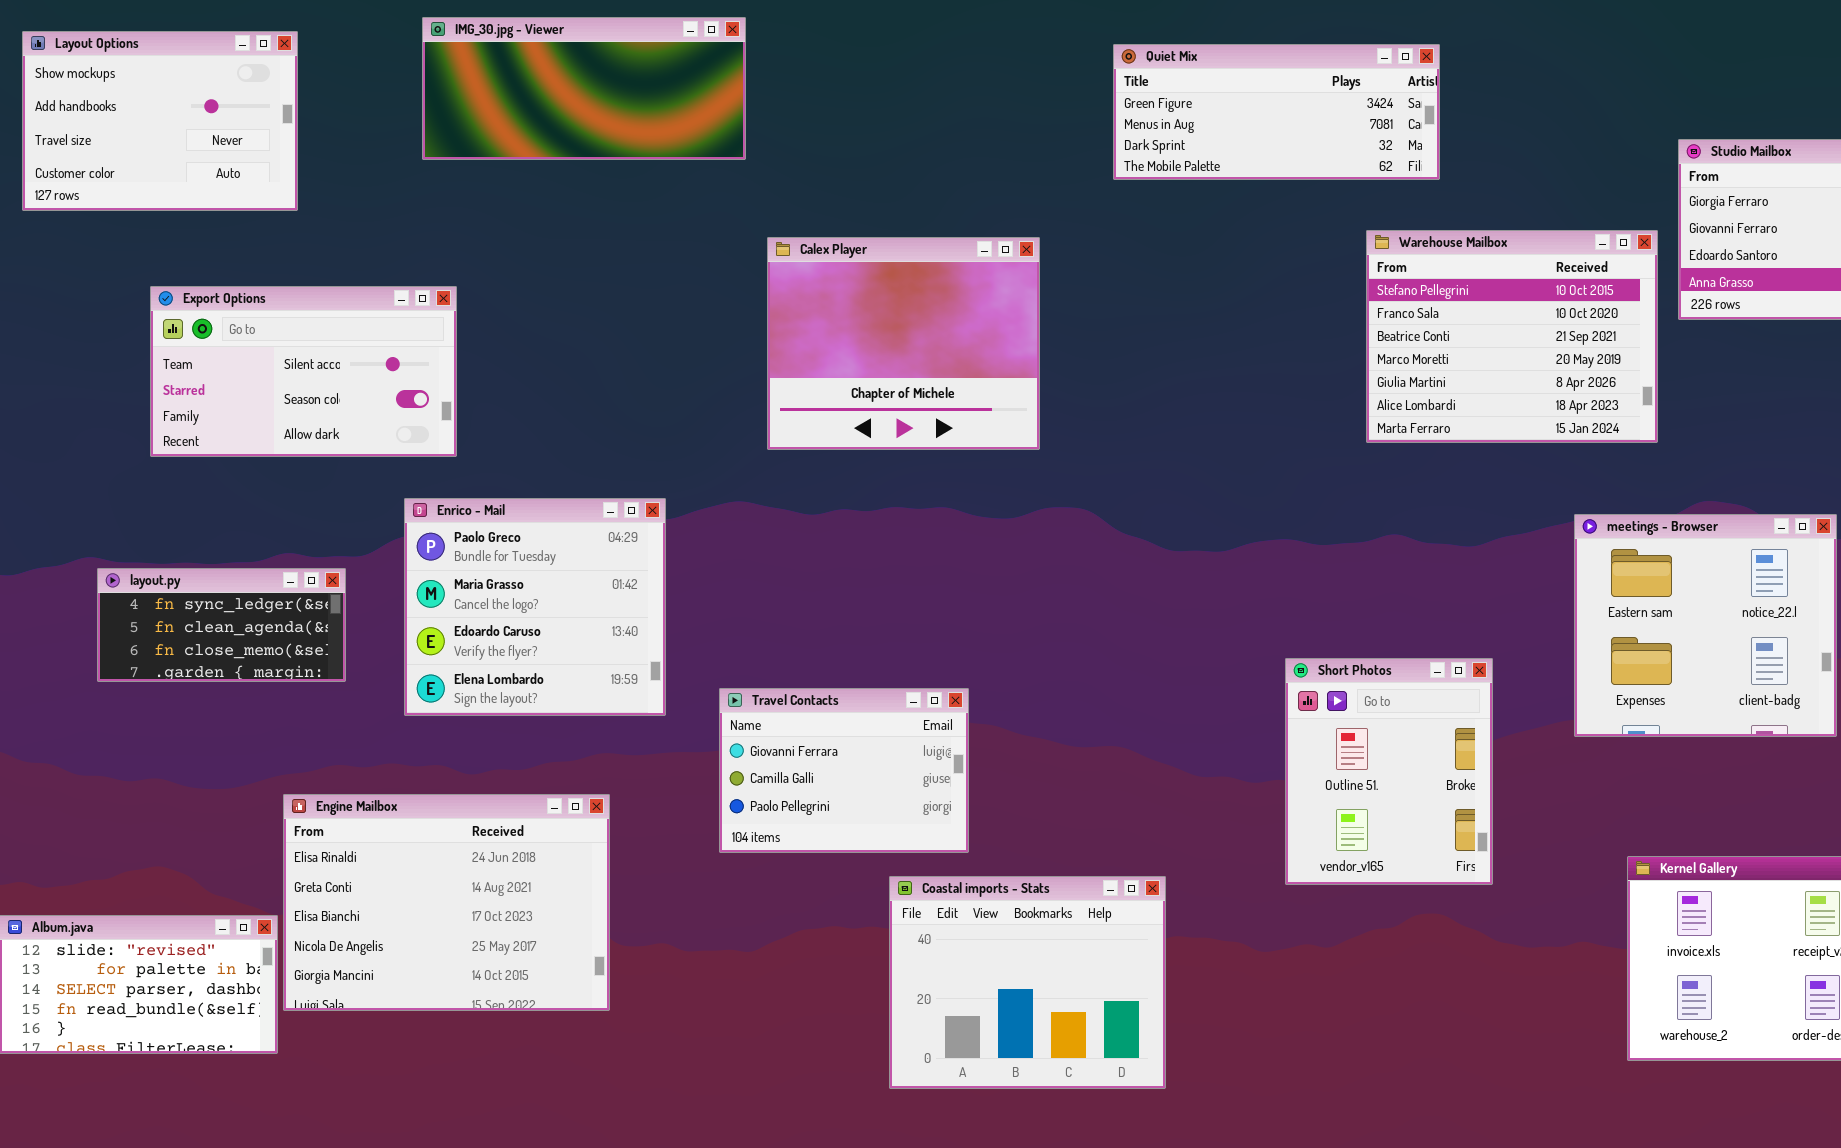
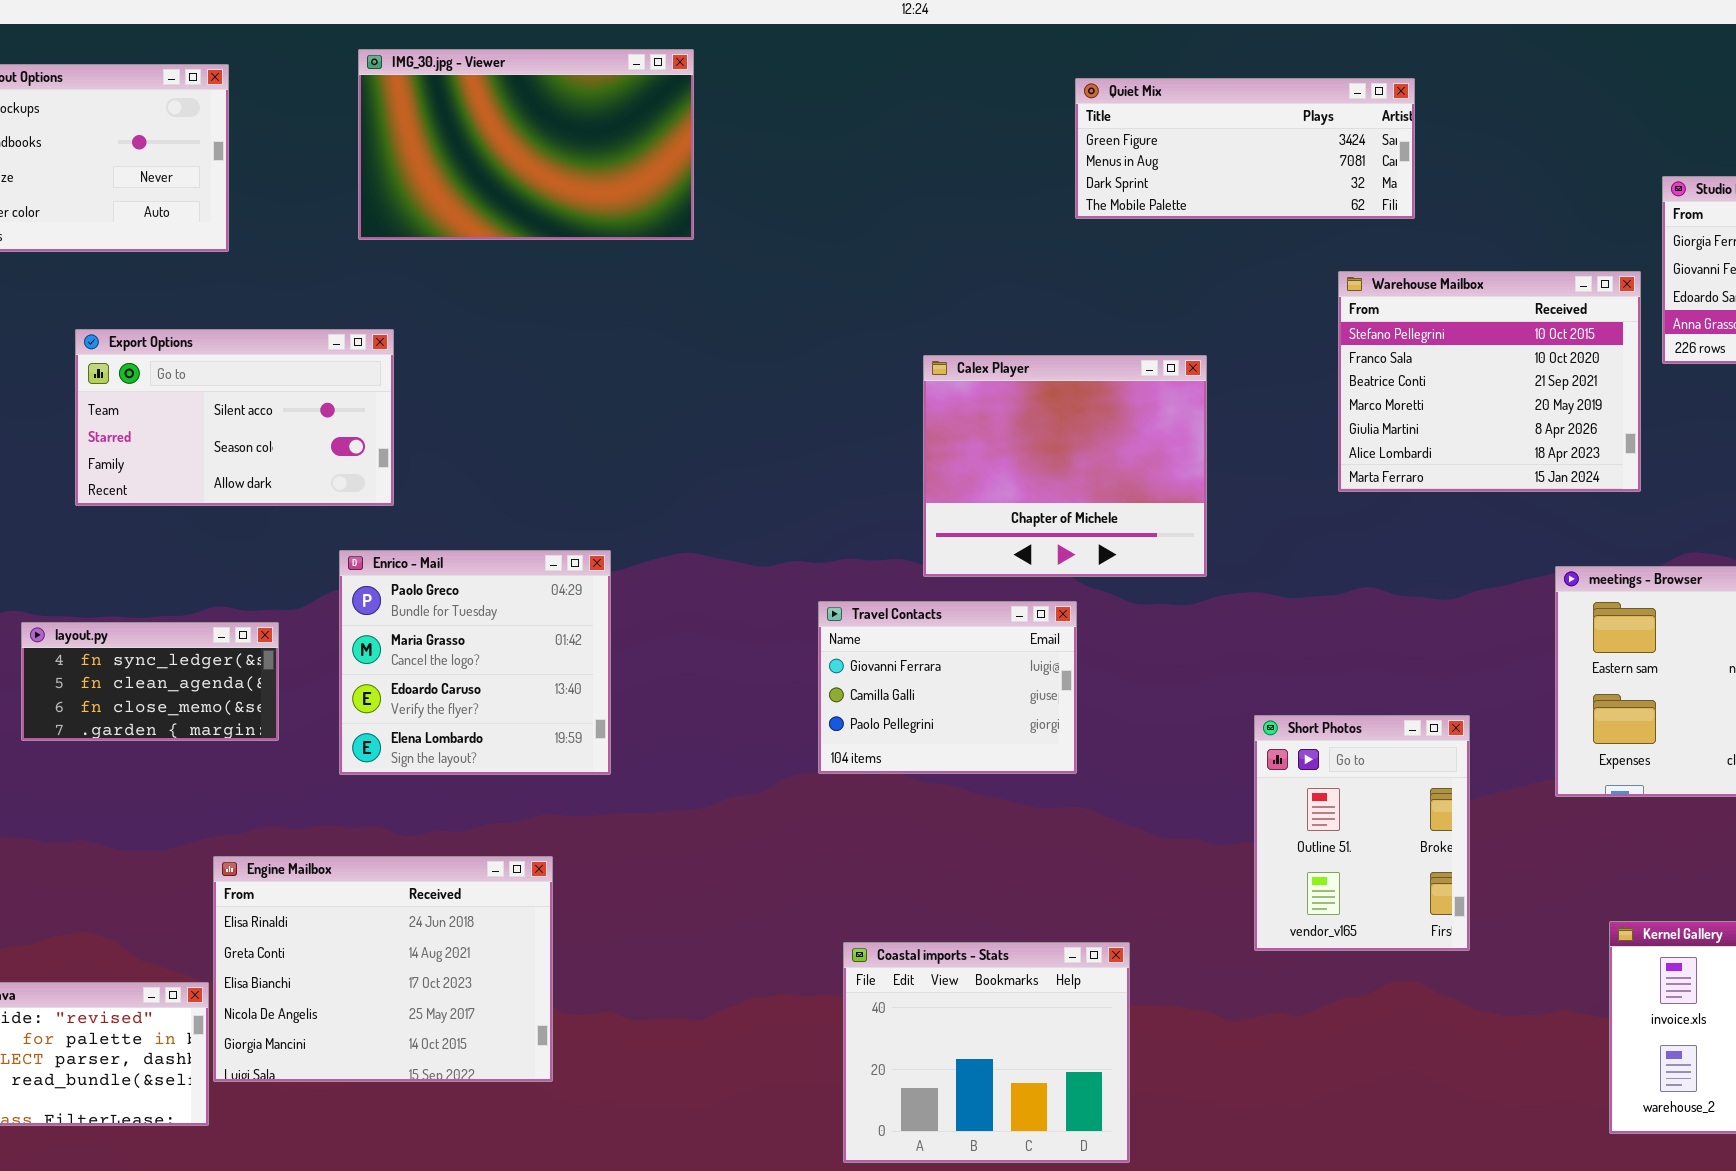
IMG_30.jpg - Viewer: [422,17,746,160] -> [358,49,694,240], resized
Calex Player: [767,237,1040,450] -> [923,355,1207,577], moved
Travel Contacts: [719,688,969,853] -> [818,601,1077,774], moved

